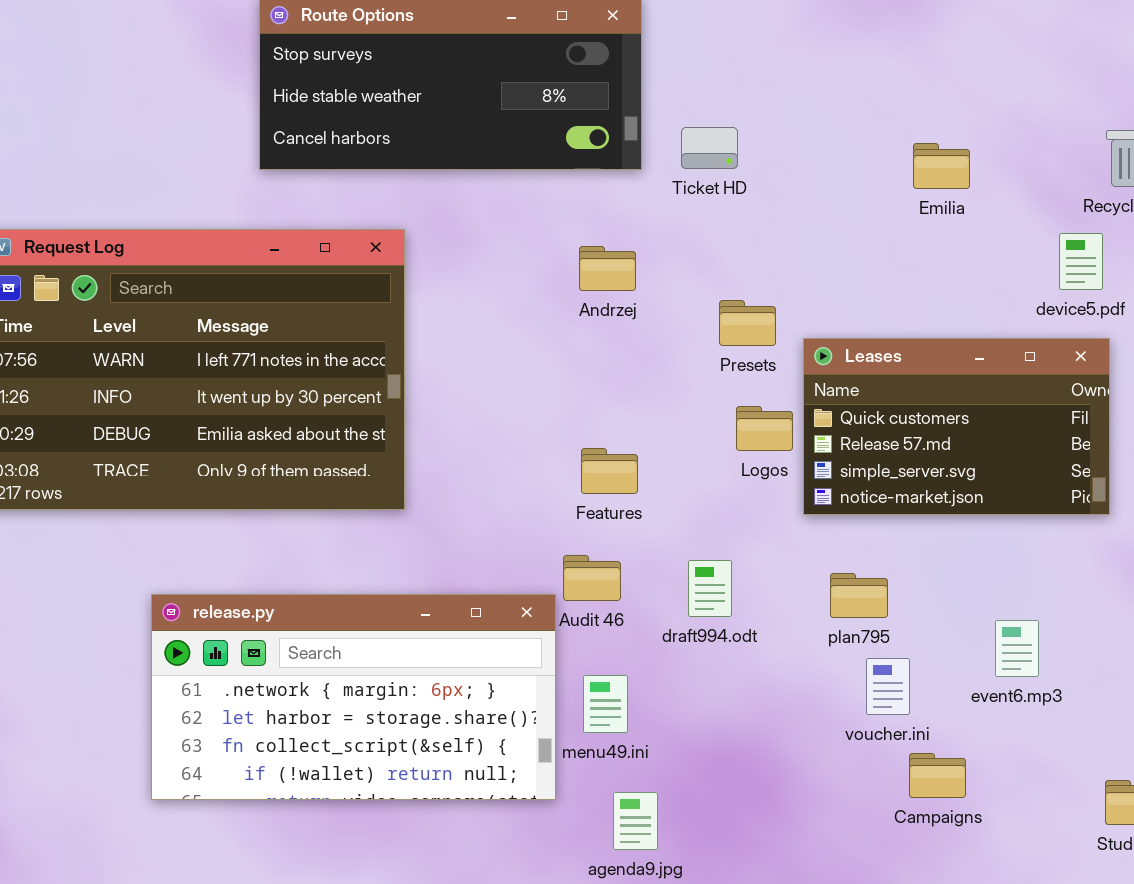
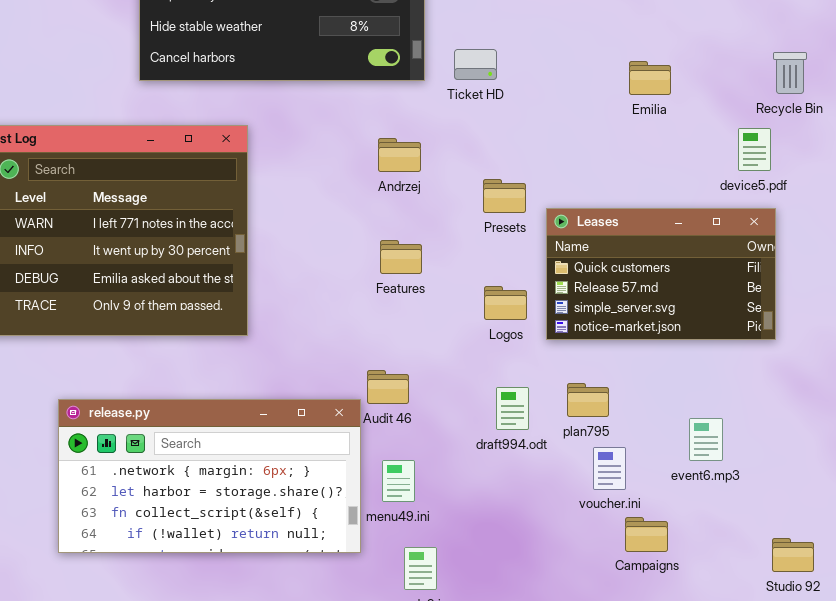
Logos: [736,406,793,451] -> [484,286,527,320], moved
Features: [581,448,638,494] -> [380,240,422,274], moved
draft994.odt: [688,560,732,617] -> [496,387,529,430], moved

